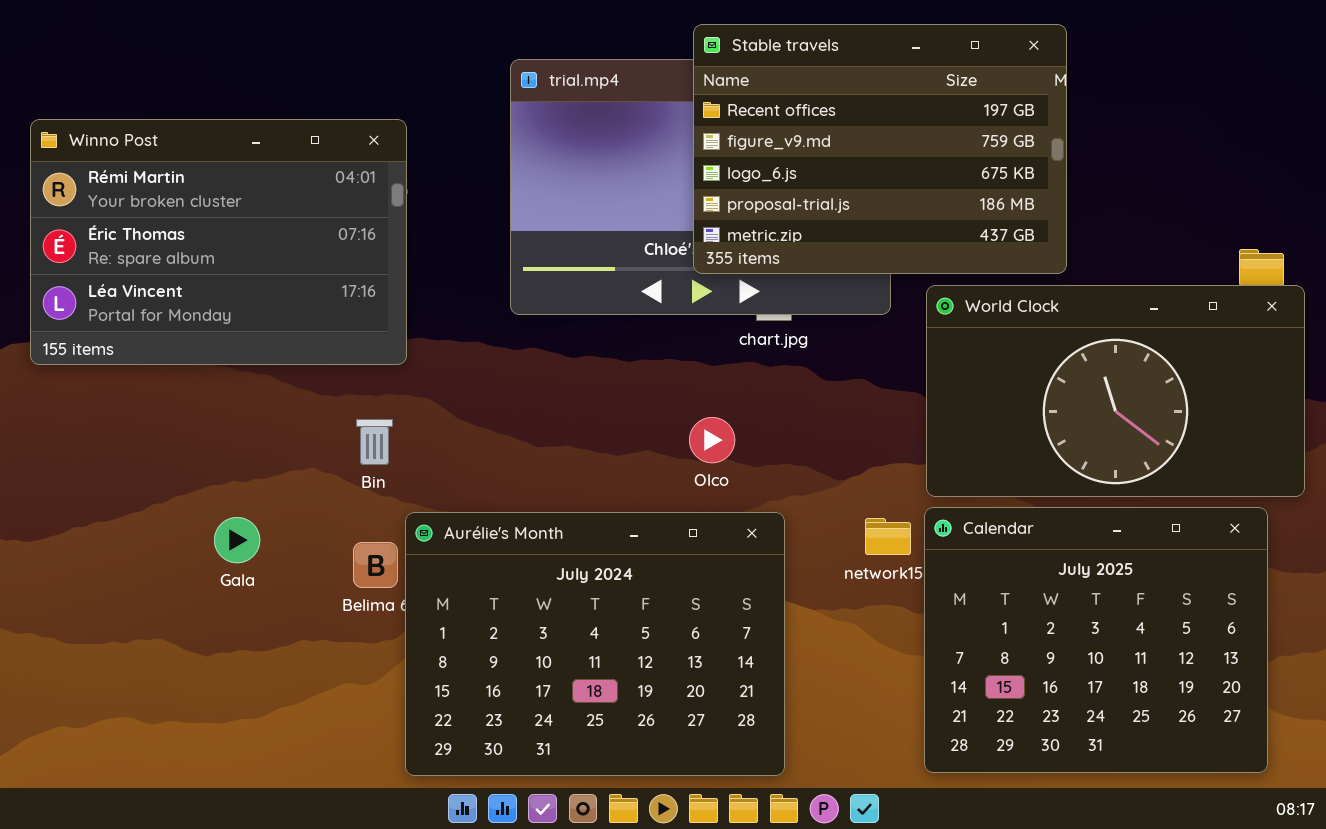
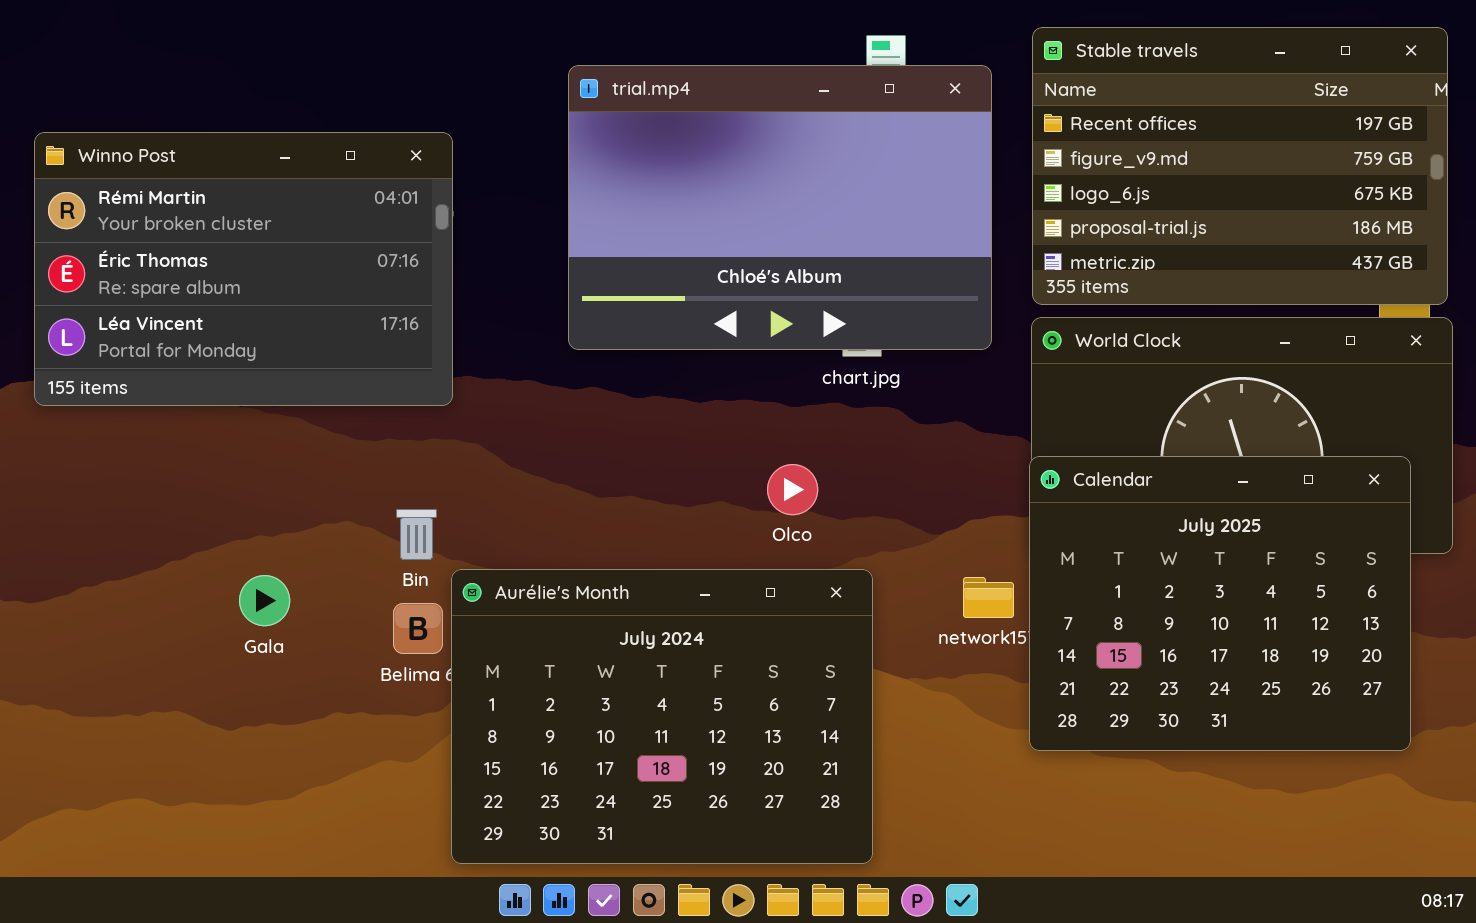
Stable travels: [693,24,1067,274] -> [1032,27,1448,305], moved
Bin: [356,419,393,465] -> [396,509,437,560], moved
Calendar: [924,507,1268,773] -> [1029,456,1411,751], moved

